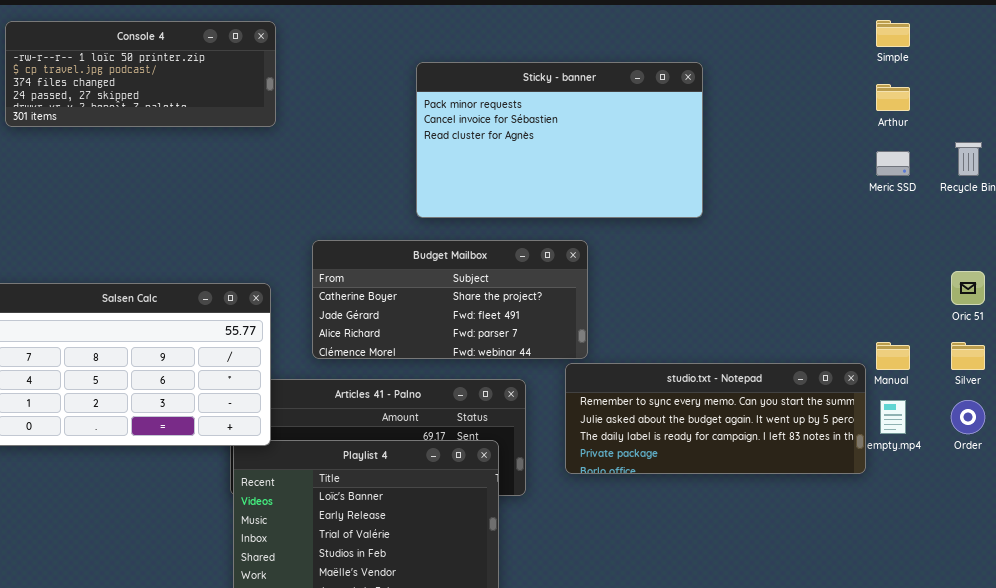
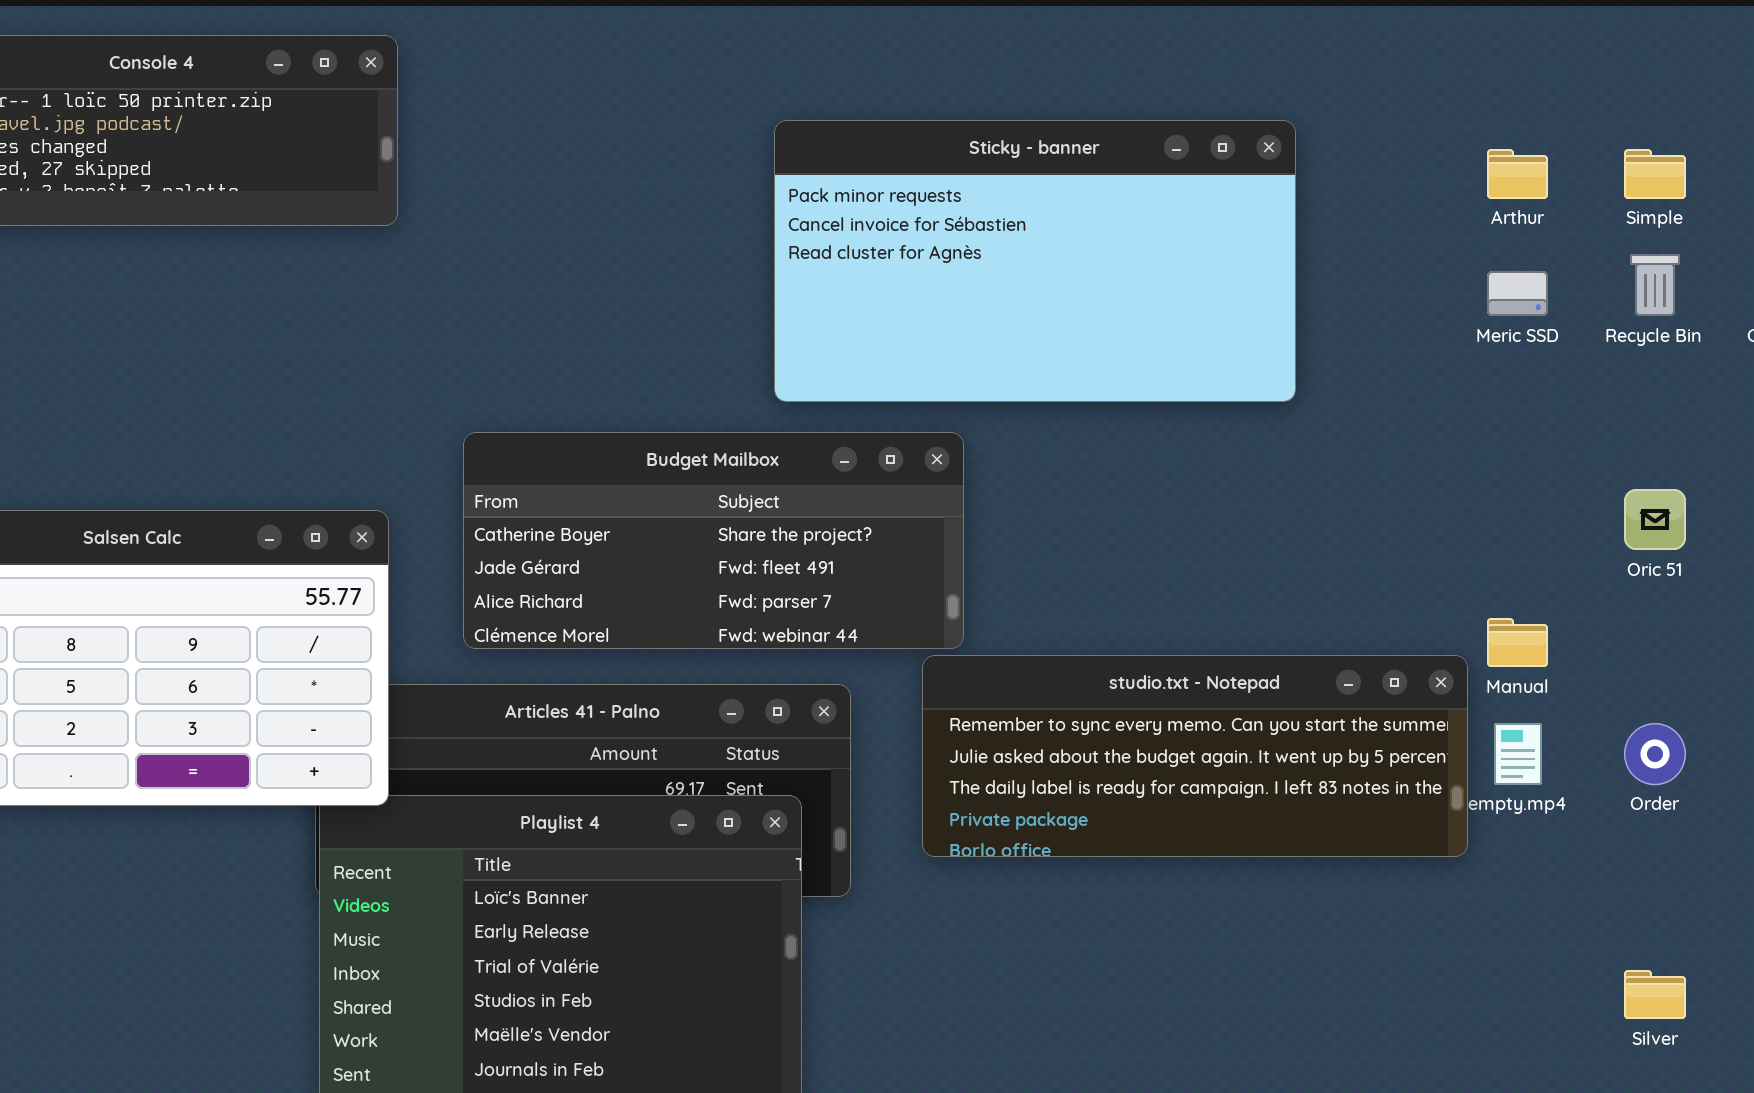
Simple: [876,20,910,47] -> [1624,149,1686,199], moved
Sticky - banner: [416,62,703,218] -> [774,120,1296,402], moved
Silver: [951,342,985,370] -> [1624,970,1686,1019], moved

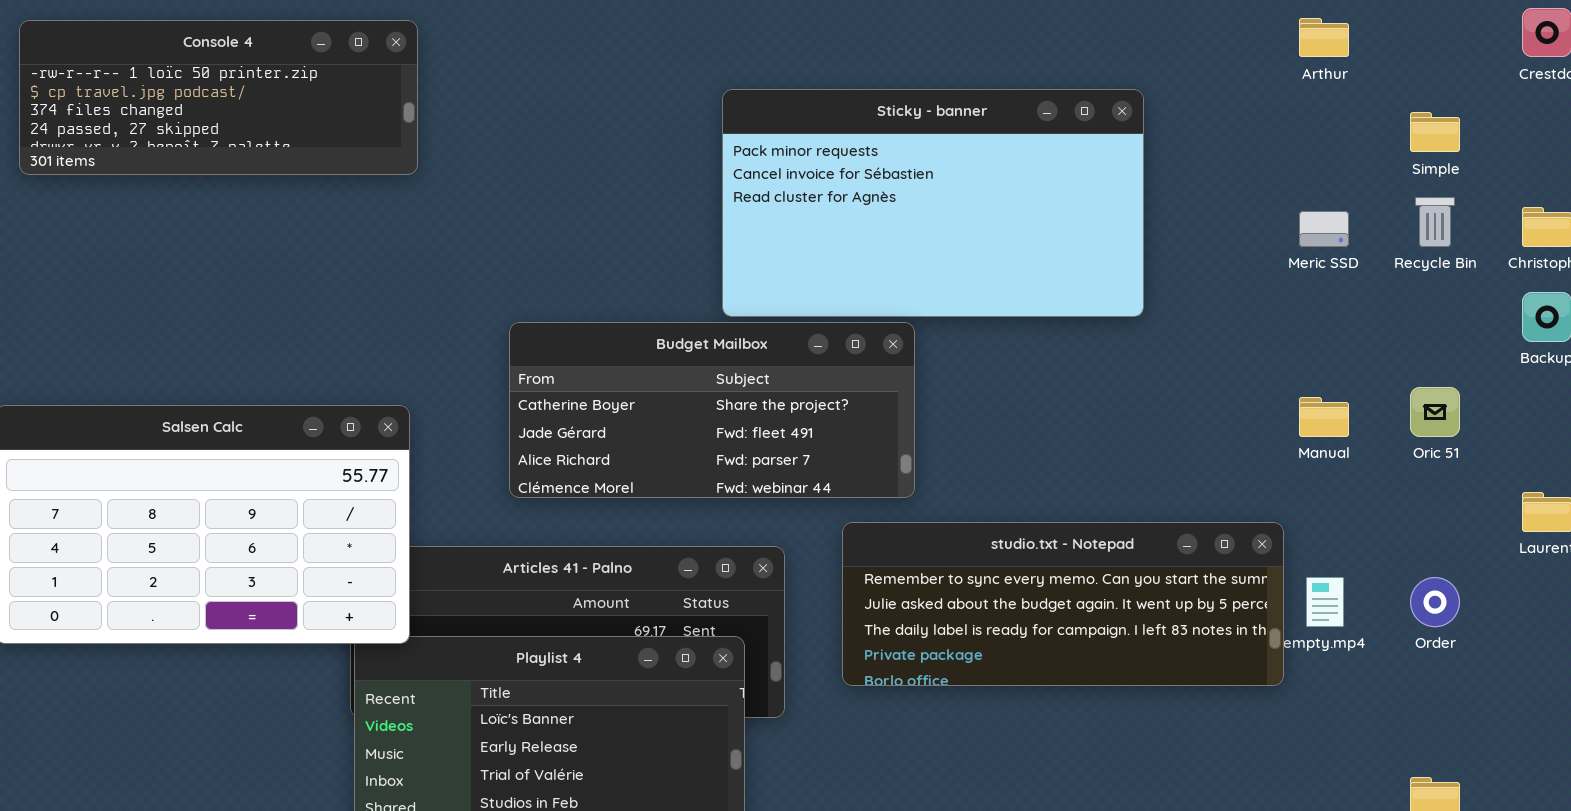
Arthur: [1487,149,1548,199] -> [1299,18,1349,57], moved
Budget Mailbox: [463,432,964,649] -> [509,322,915,498], moved
Manual: [1487,618,1548,667] -> [1299,397,1349,437], moved

